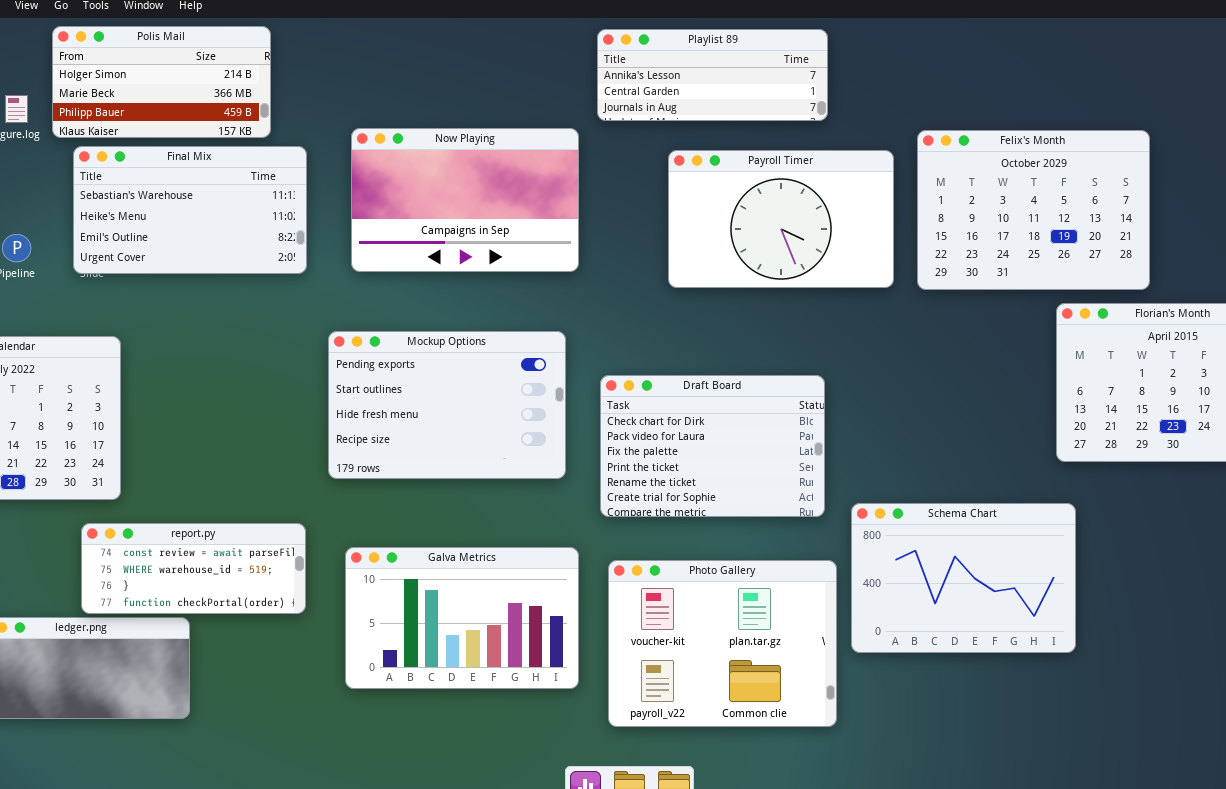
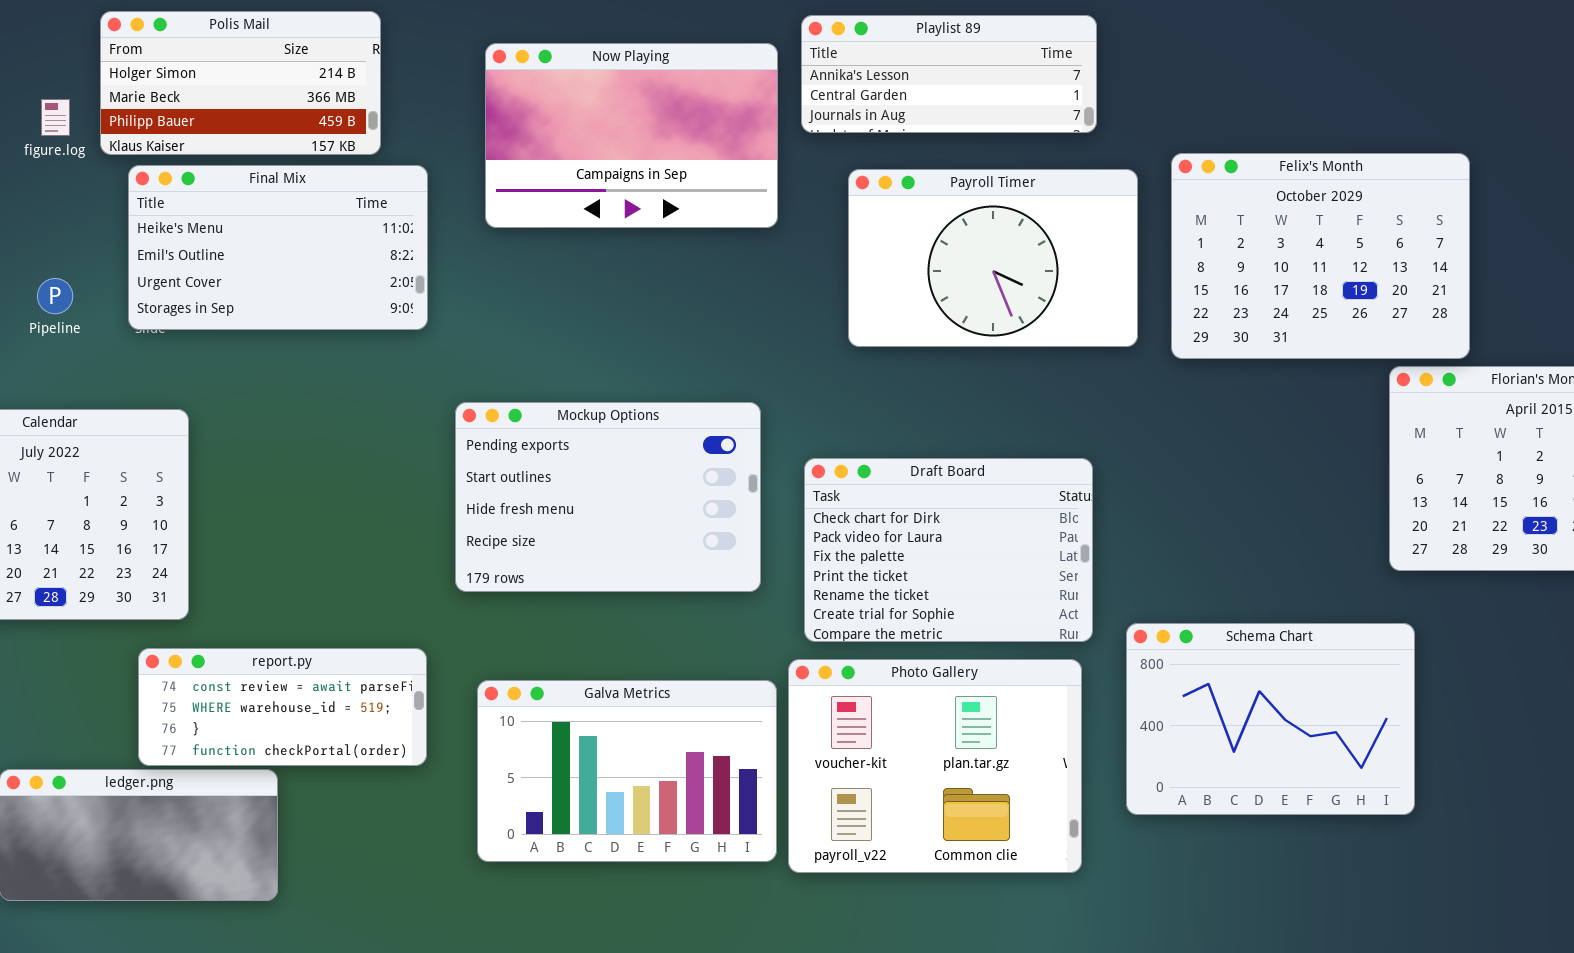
Now Playing: [351,128,579,272] -> [485,43,778,228], moved
Felix's Month: [917,130,1150,290] -> [1171,153,1470,359], moved
Final Mix: [73,146,307,274] -> [128,165,428,330], scrolled down 1 row
Payroll Timer: [668,150,894,288] -> [848,169,1138,347], moved
Photo Gallery: [608,560,837,727] -> [788,659,1082,873], moved

